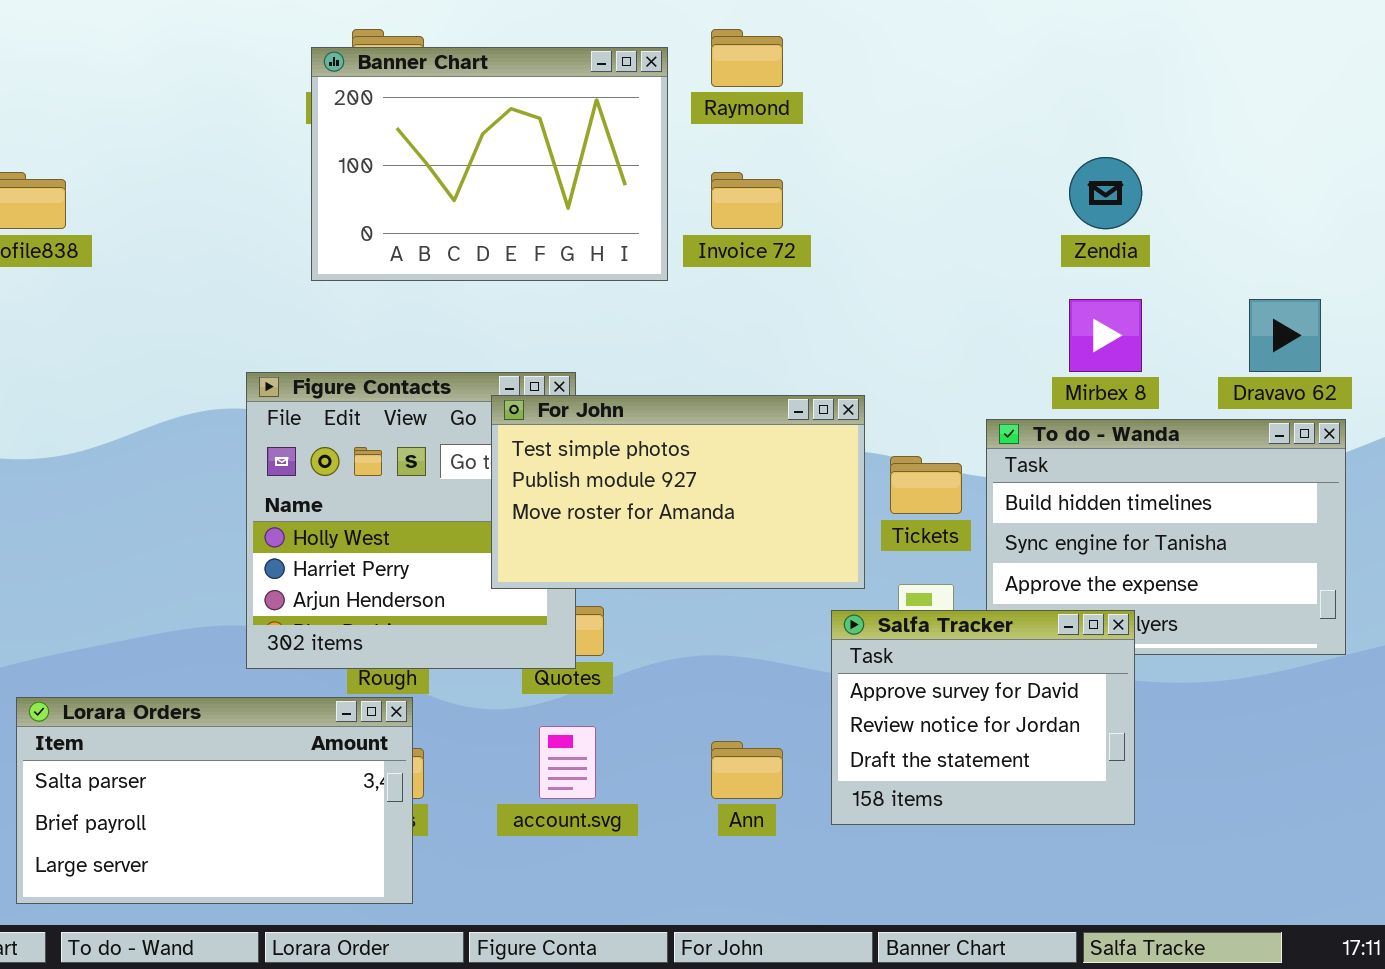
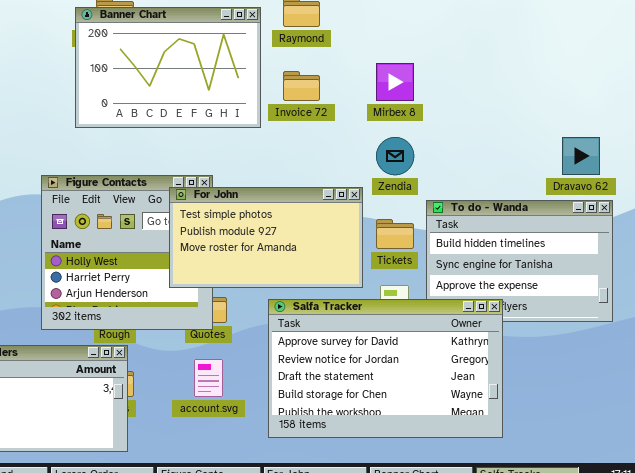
Zendia: [1069,157,1142,229] -> [376,137,414,175], moved
Mirbex 8: [1069,299,1142,372] -> [376,63,414,101], moved
Salfa Tracker: [831,610,1135,825] -> [268,299,503,438], resized

